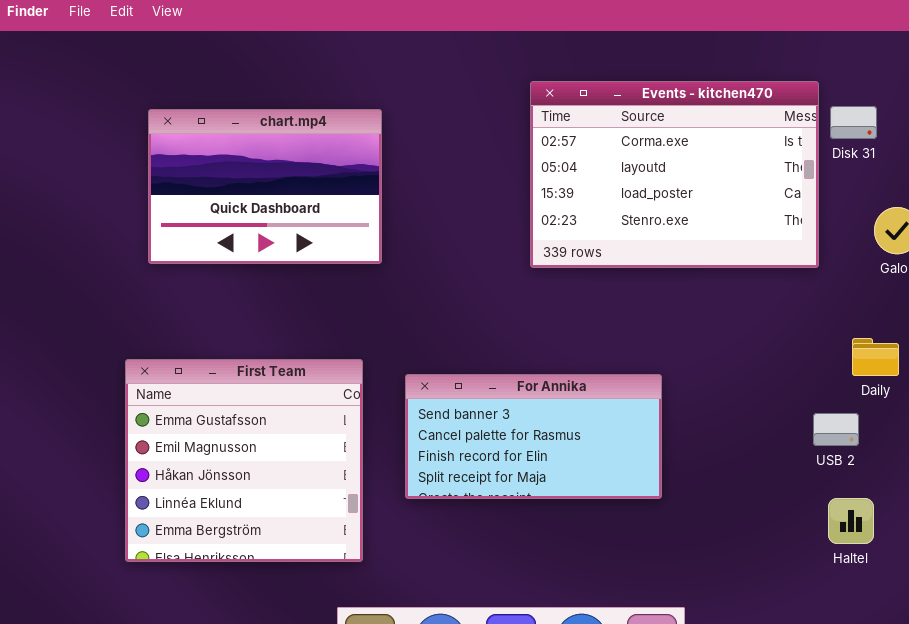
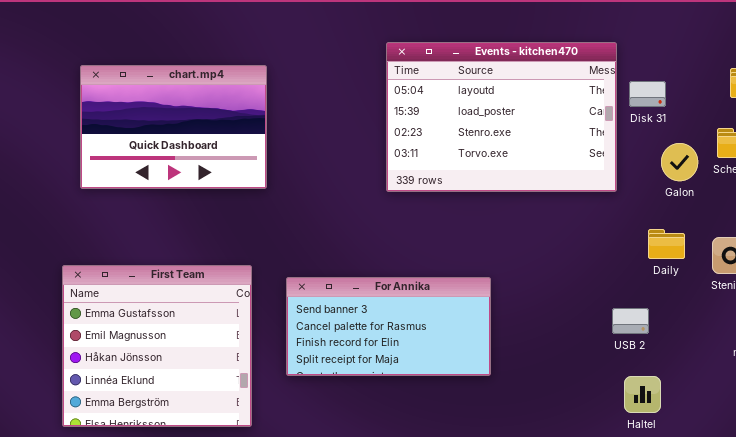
Events - kitchen470: [530,81,819,268] -> [386,42,617,192], scrolled down 1 row
Disk 31: [830,106,877,139] -> [629,81,666,107], moved
Daily: [852,338,899,376] -> [648,229,685,259], moved

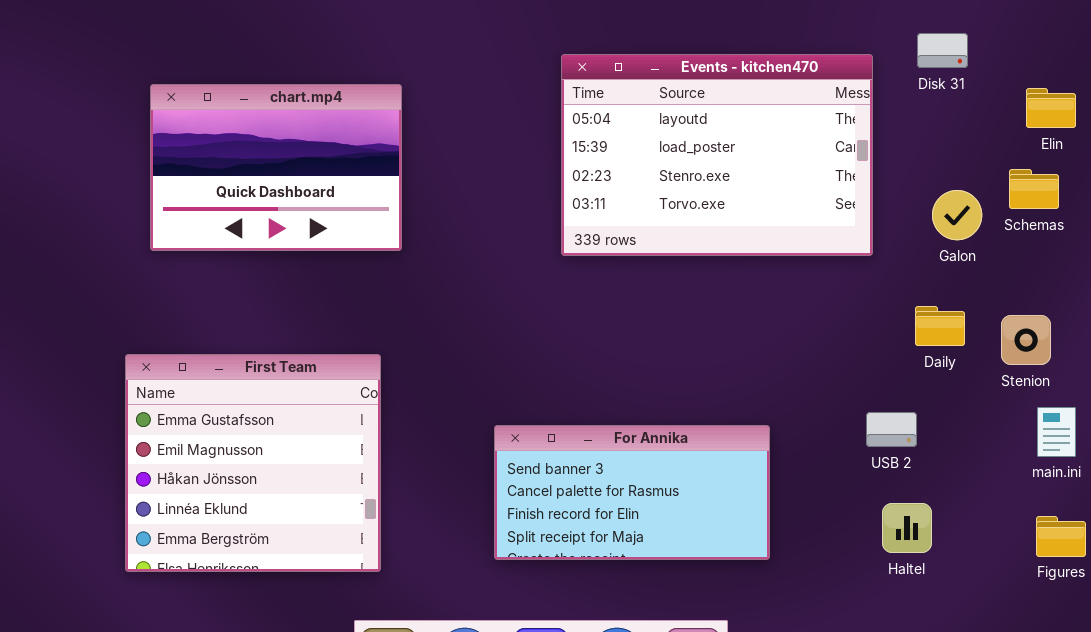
Disk 31: [629,81,666,107] -> [917,33,968,68], moved
For Annika: [286,277,491,376] -> [494,425,770,560], moved

